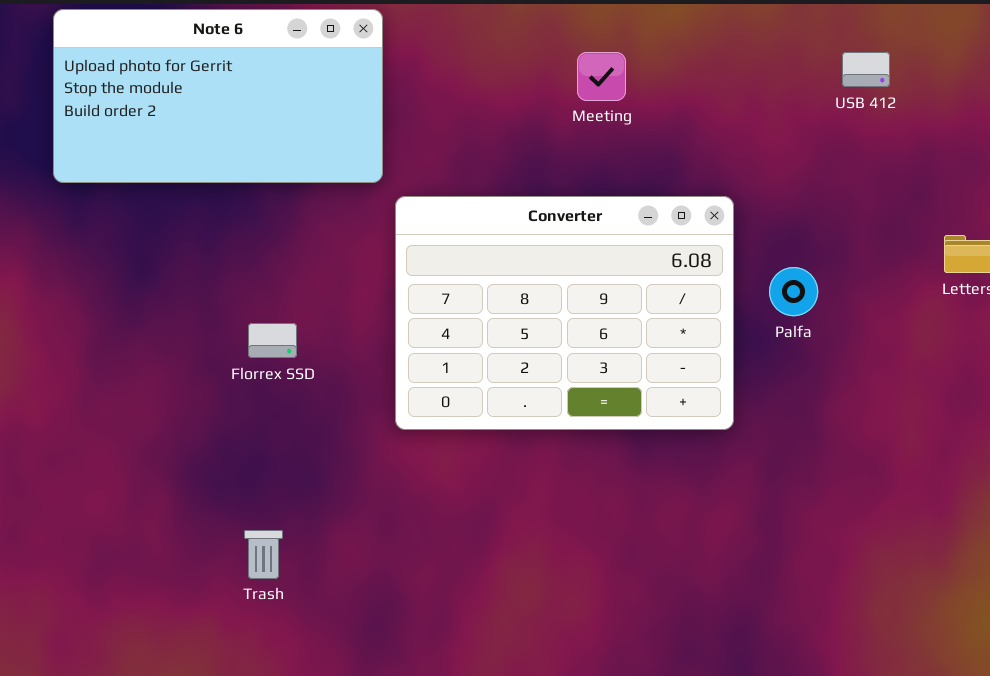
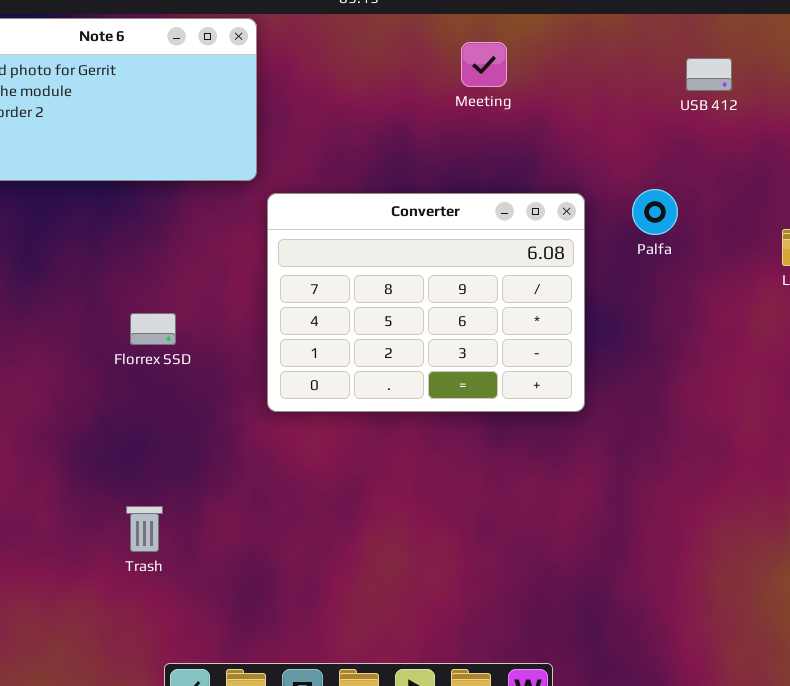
Meeting: [577,52,626,101] -> [461,42,507,87], moved
Palfa: [769,267,818,316] -> [632,189,678,235], moved

